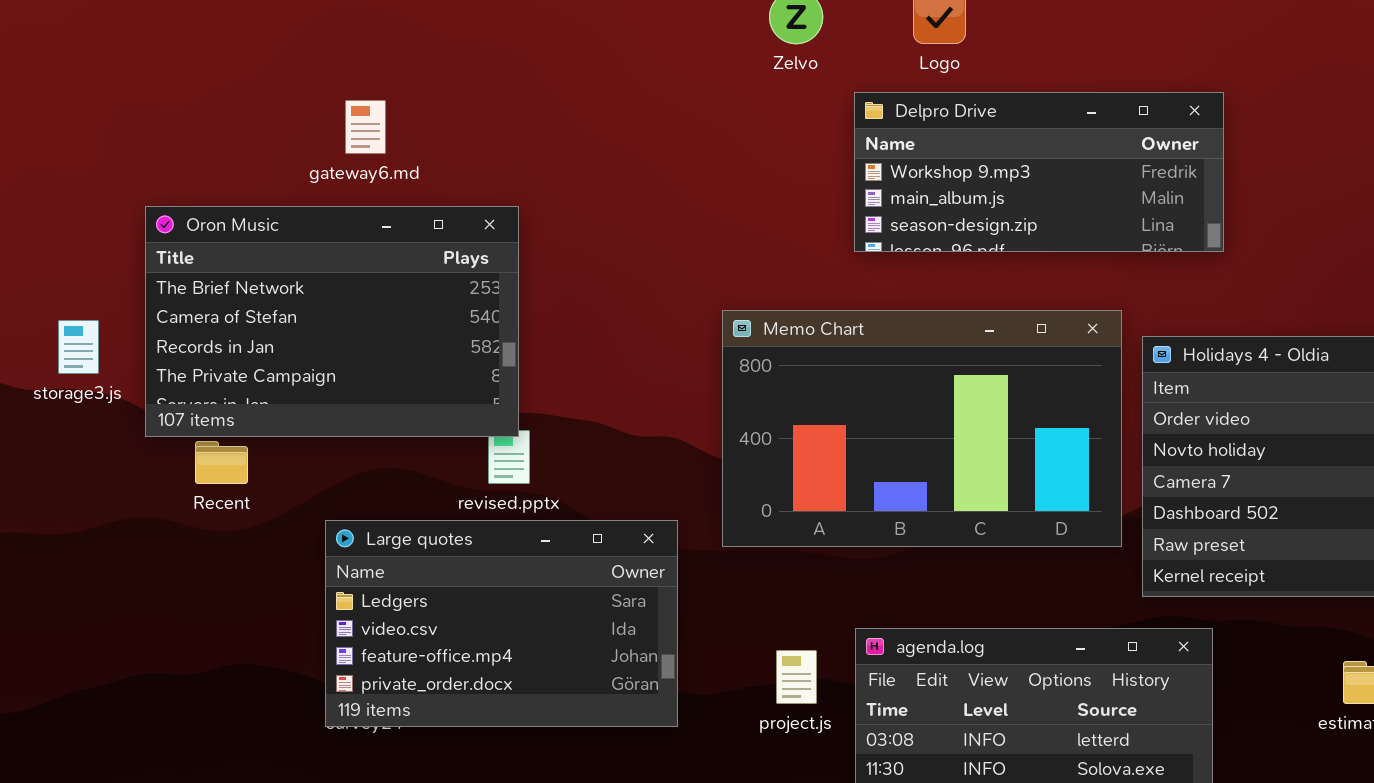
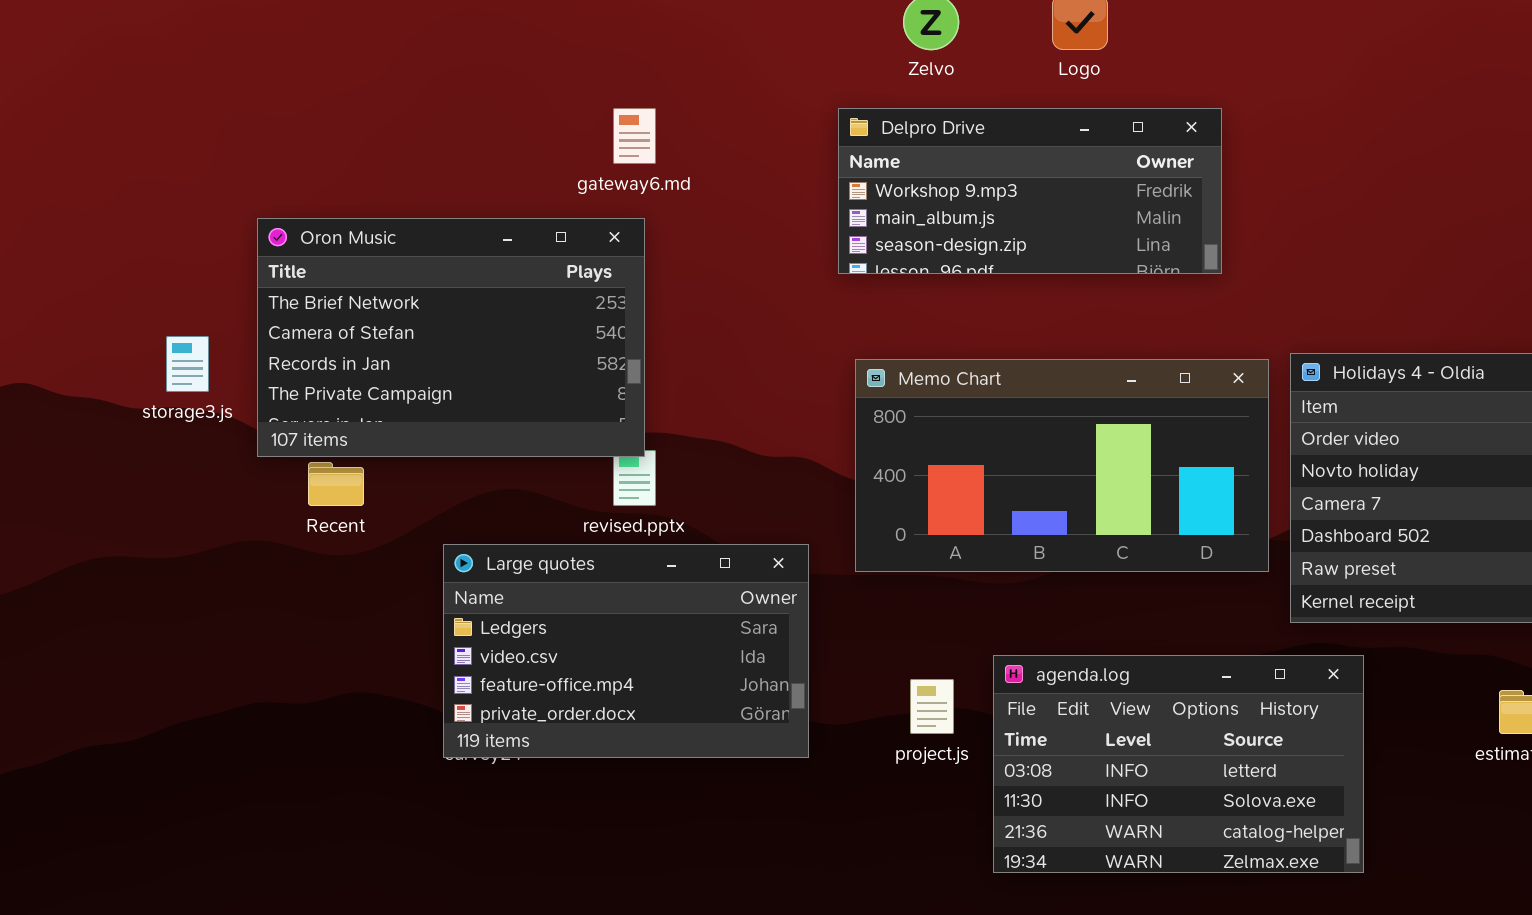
Delpro Drive: [854,92,1224,252] -> [838,108,1222,274], moved
gateway6.md: [345,100,386,154] -> [613,108,656,164], moved
Memo Chart: [722,310,1122,547] -> [855,359,1269,572], resized

